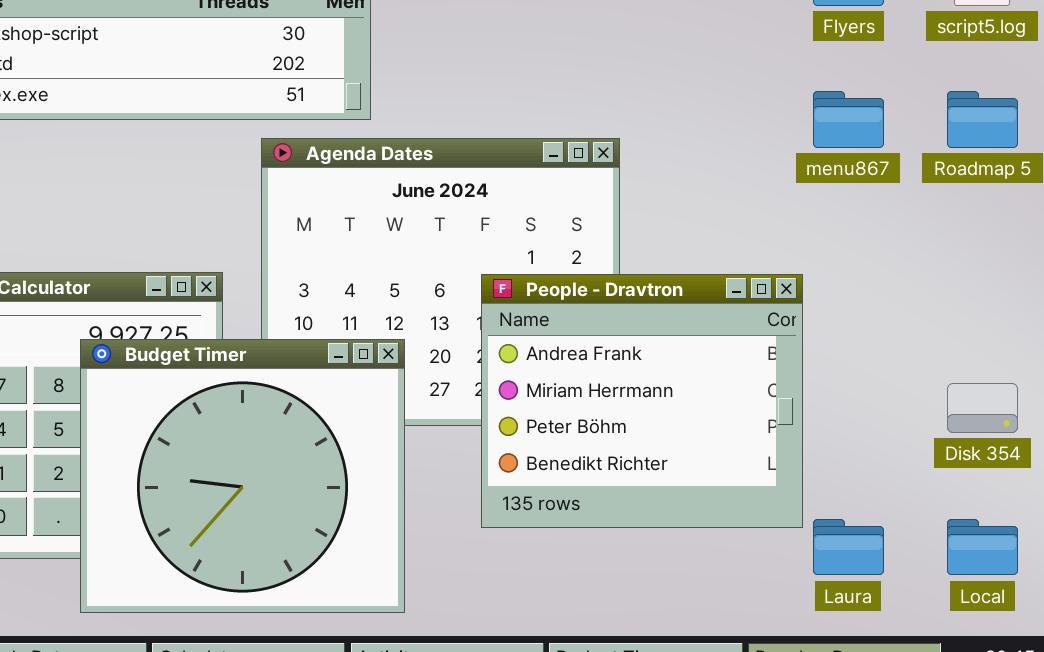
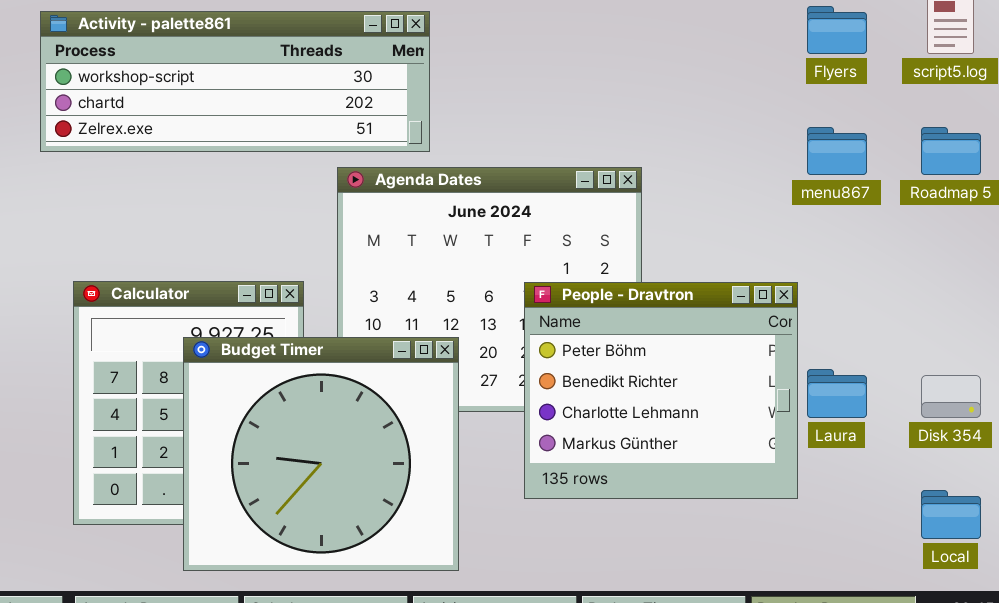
People - Dravtron: [481,274,803,528] -> [524,282,798,499], scrolled down 2 rows
Laura: [813,519,884,575] -> [807,369,867,418], moved

